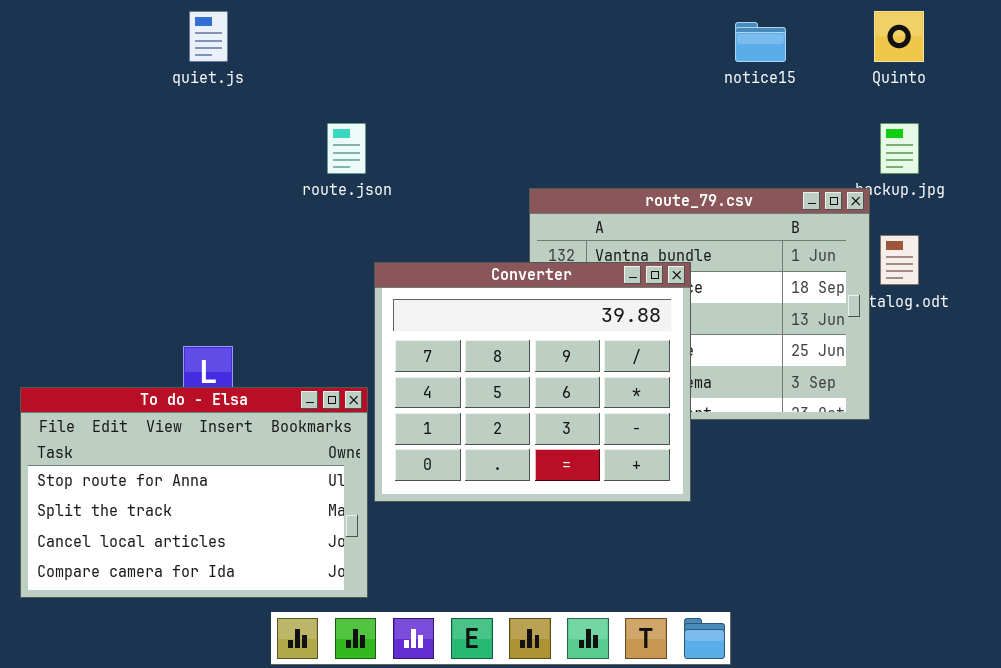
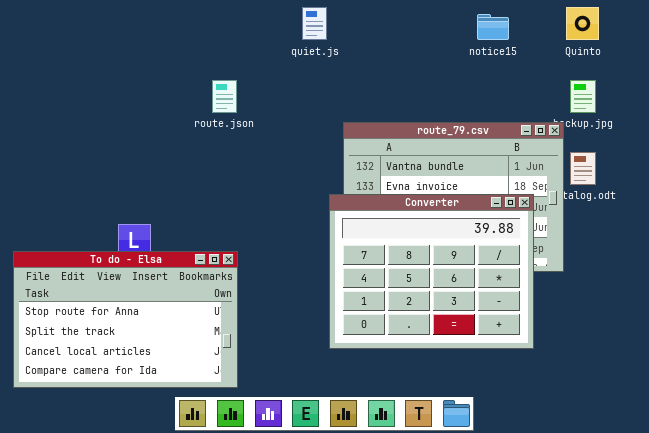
quiet.js: [189,11,228,62] -> [302,7,327,40], moved
Converter: [374,262,691,502] -> [329,194,534,349], moved

